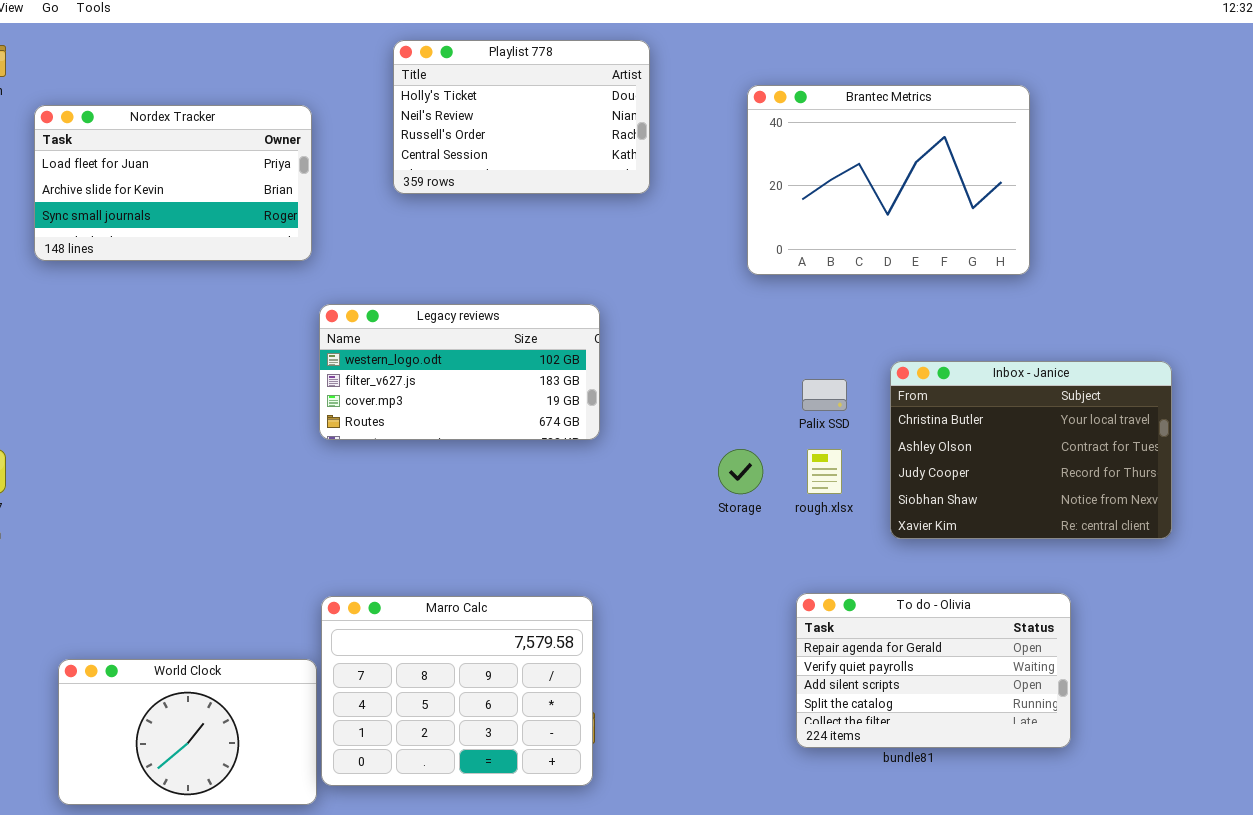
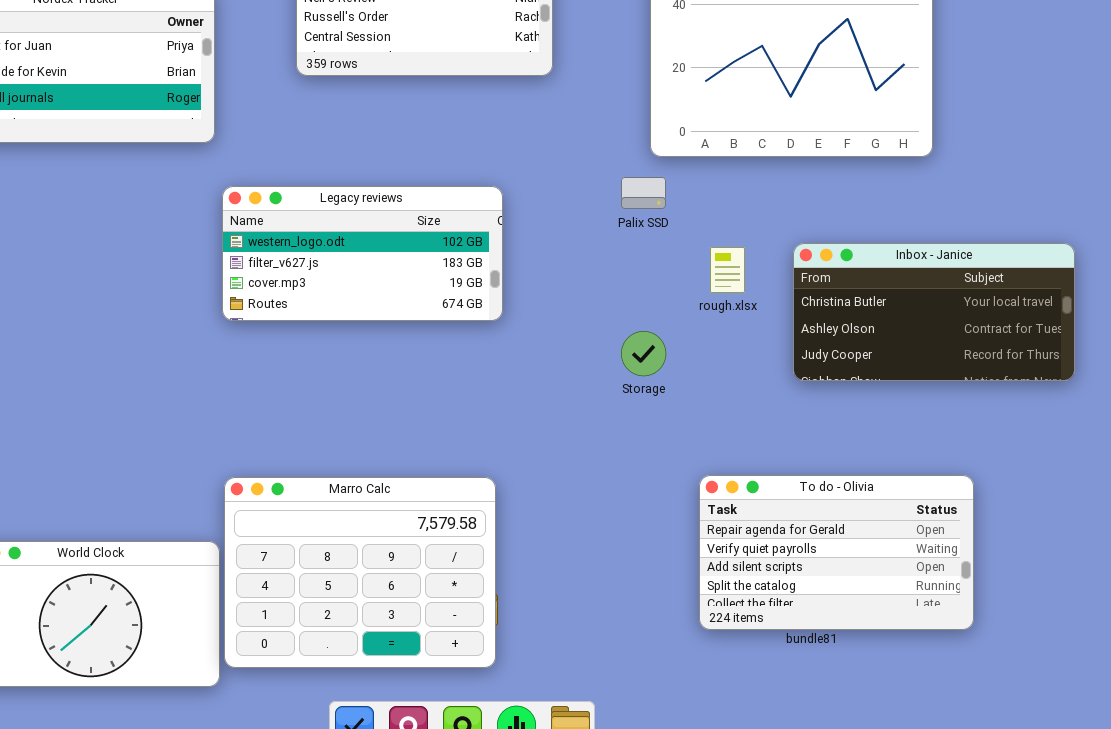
Inbox - Janice: [890,361,1172,539] -> [793,243,1075,381], resized
Palix SSD: [802,379,847,411] -> [621,177,666,209], moved
rough.xlsx: [807,449,842,494] -> [710,247,745,293], moved

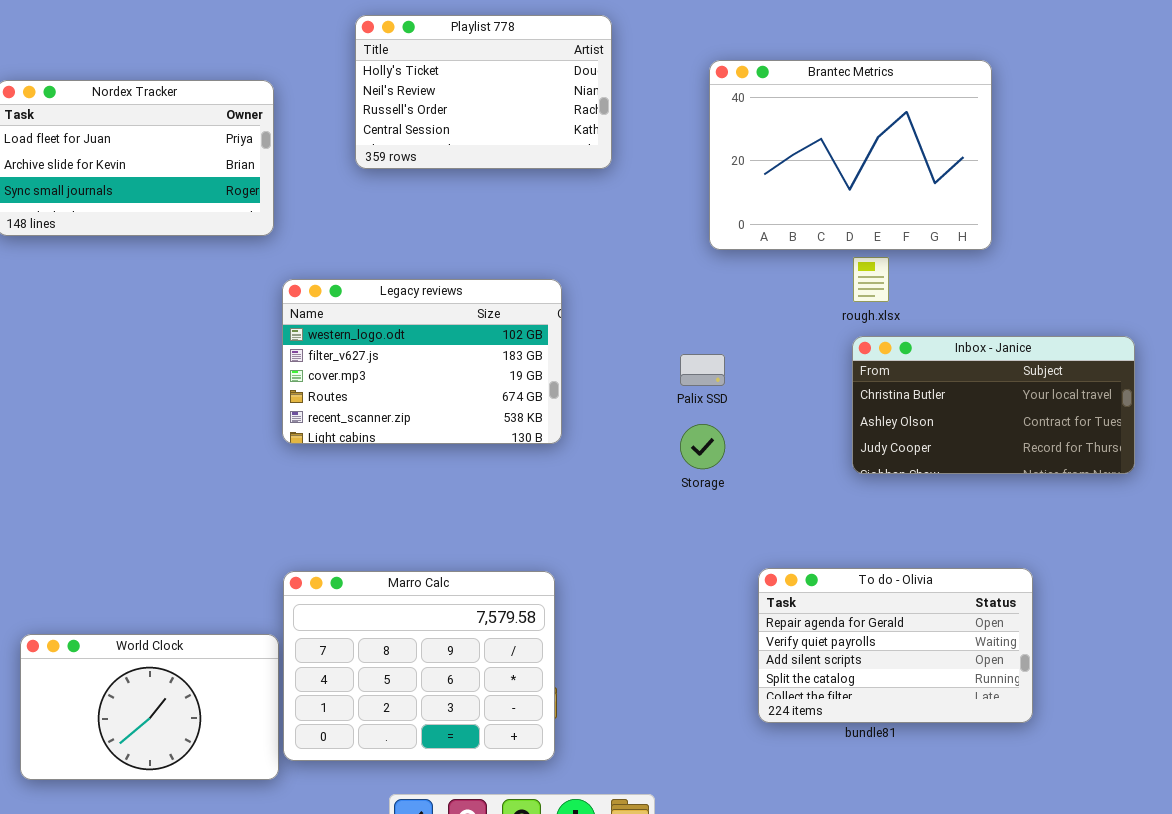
Palix SSD: [621,177,666,209] -> [680,354,725,386], moved
Legacy reviews: [222,186,503,321] -> [282,279,562,444], resized
rough.xlsx: [710,247,745,293] -> [853,257,889,302], moved

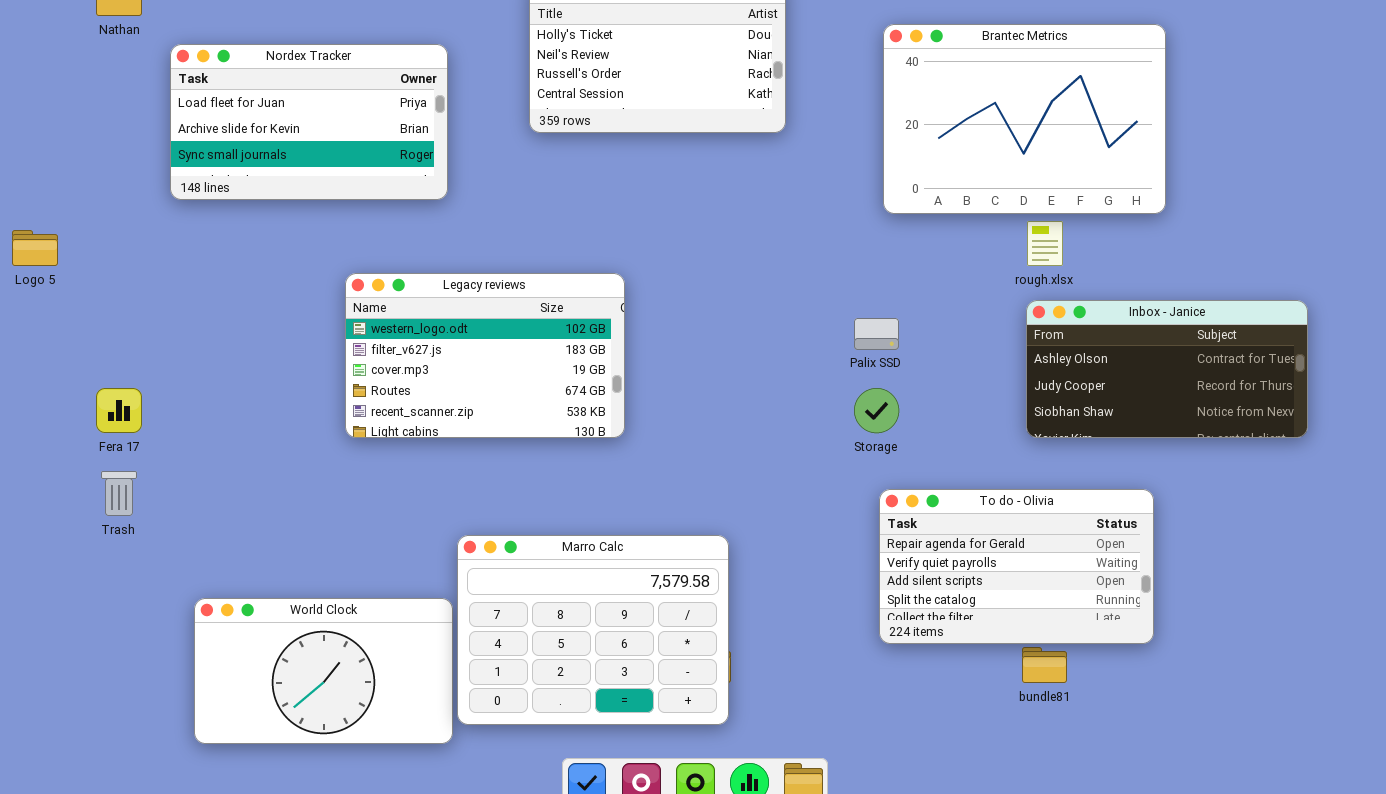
Legacy reviews: [282,279,562,444] -> [345,273,625,438], moved
Inbox - Janice: [852,336,1135,474] -> [1026,300,1308,438], scrolled down 1 row
To do - Olivia: [758,568,1033,723] -> [879,489,1154,644], moved

